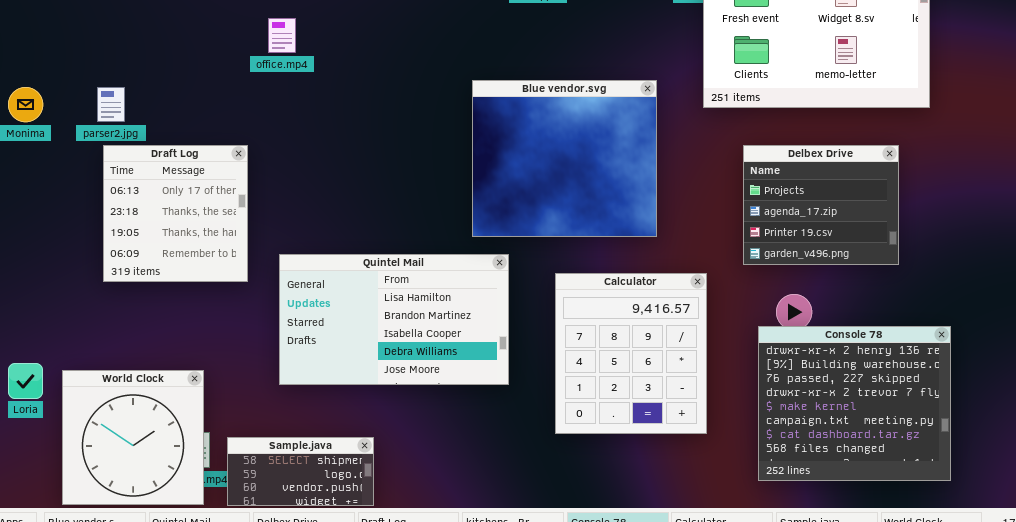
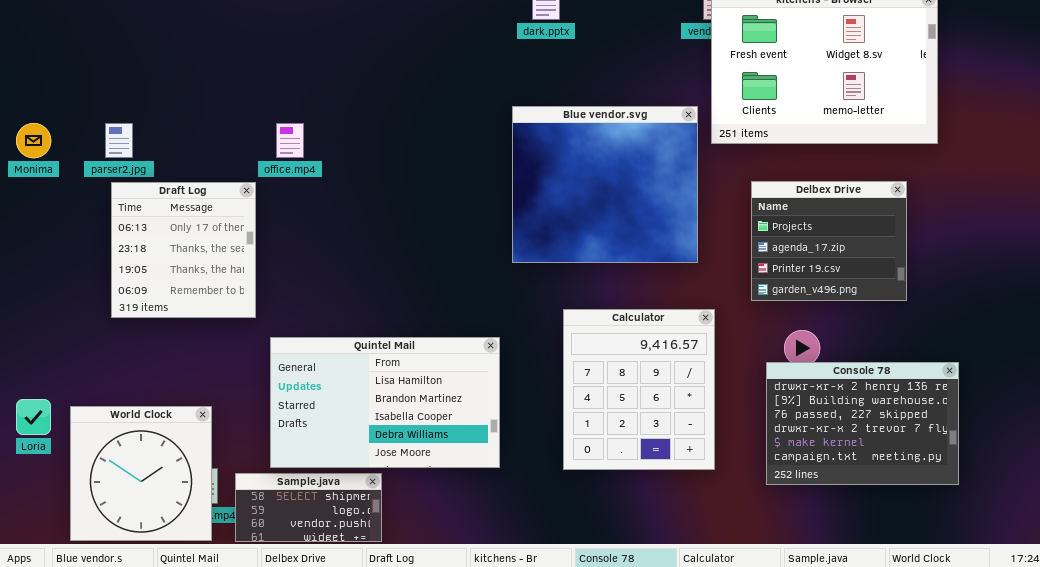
office.mp4: [268,18,296,53] -> [276,123,304,158], moved
Blue vendor.svg: [472,80,657,237] -> [512,106,698,263], moved
Quintel Mail: [279,254,509,385] -> [270,337,500,468], moved
Console 78: [758,326,951,481] -> [766,362,959,485], resized

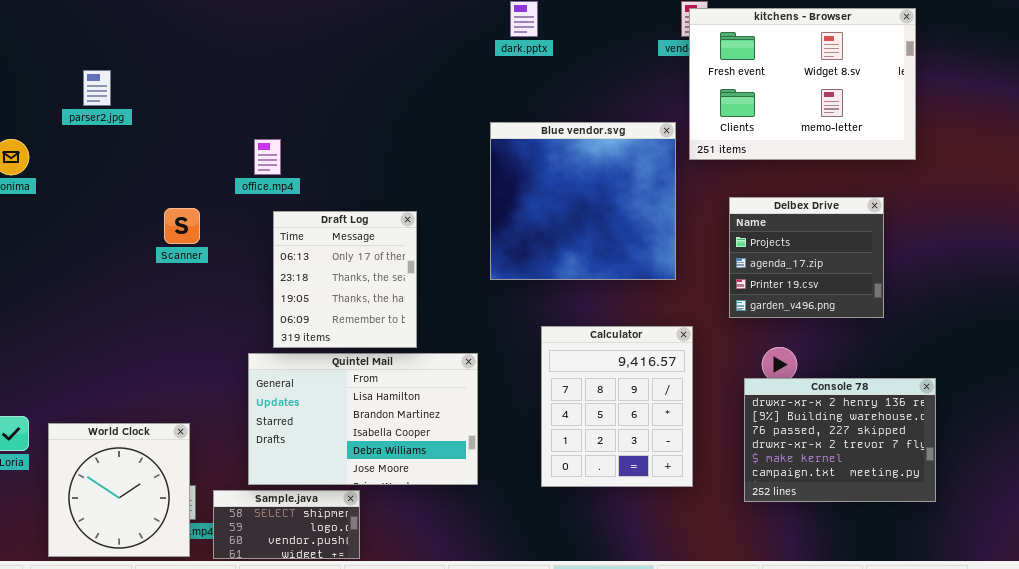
parser2.jpg: [105,123,133,158] -> [83,70,111,106], moved
Draft Log: [111,182,256,318] -> [273,211,417,348], moved

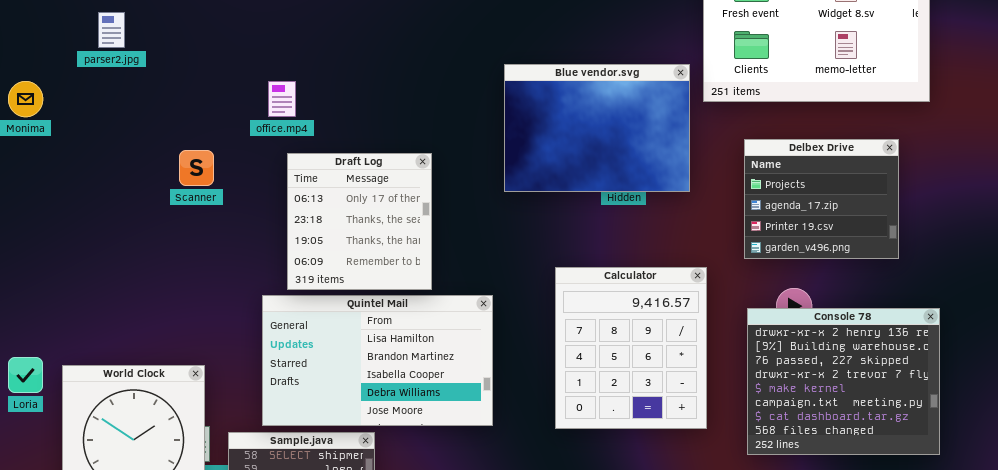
Blue vendor.svg: [490,122,676,280] -> [504,64,690,192], resized
Console 78: [744,378,936,502] -> [747,308,940,455], moved, resized

